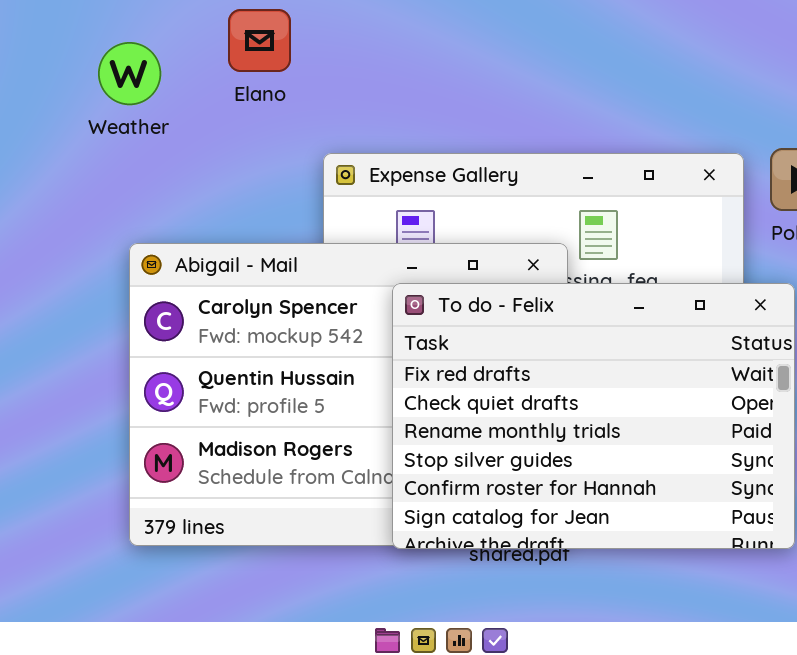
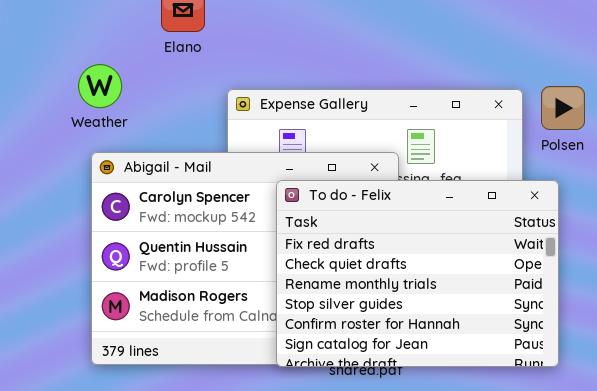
Weather: [98,42,161,105] -> [78,64,122,108], moved

